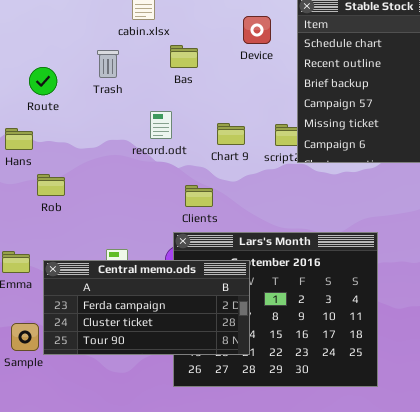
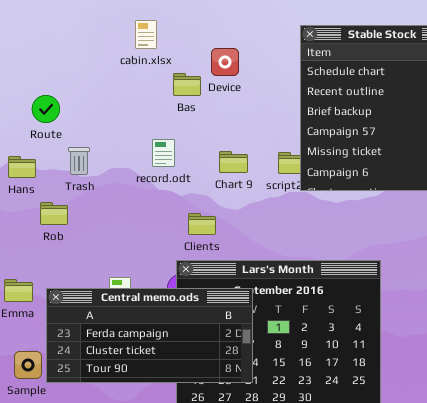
Device: [243,16,271,44] -> [211,48,239,76], moved
Trash: [97,50,119,78] -> [68,147,90,175], moved

